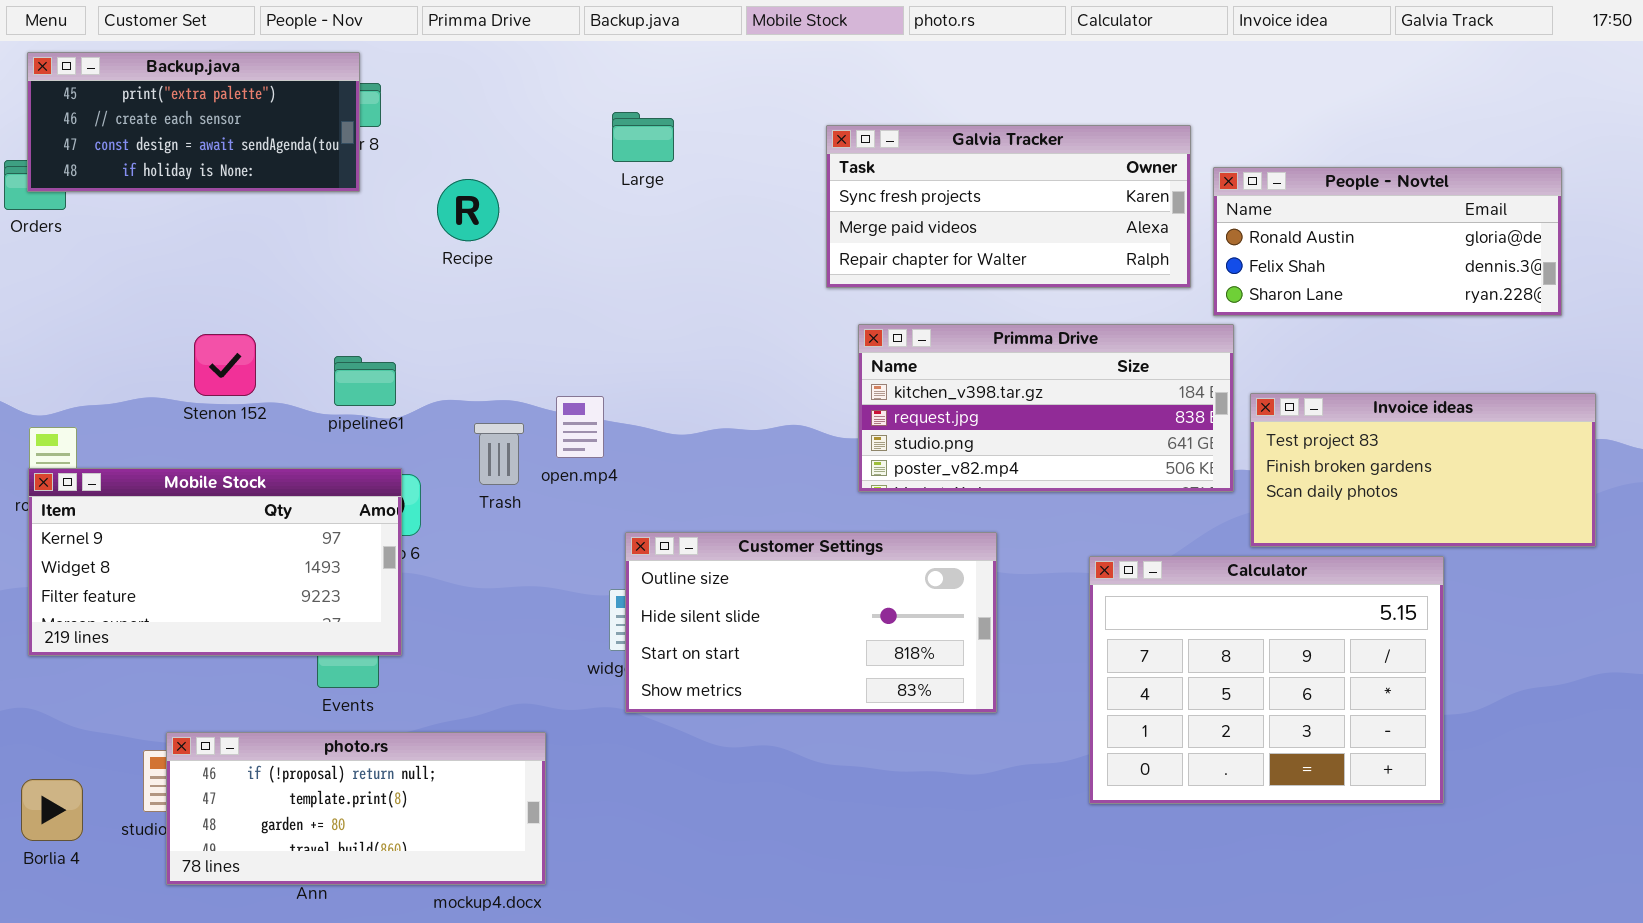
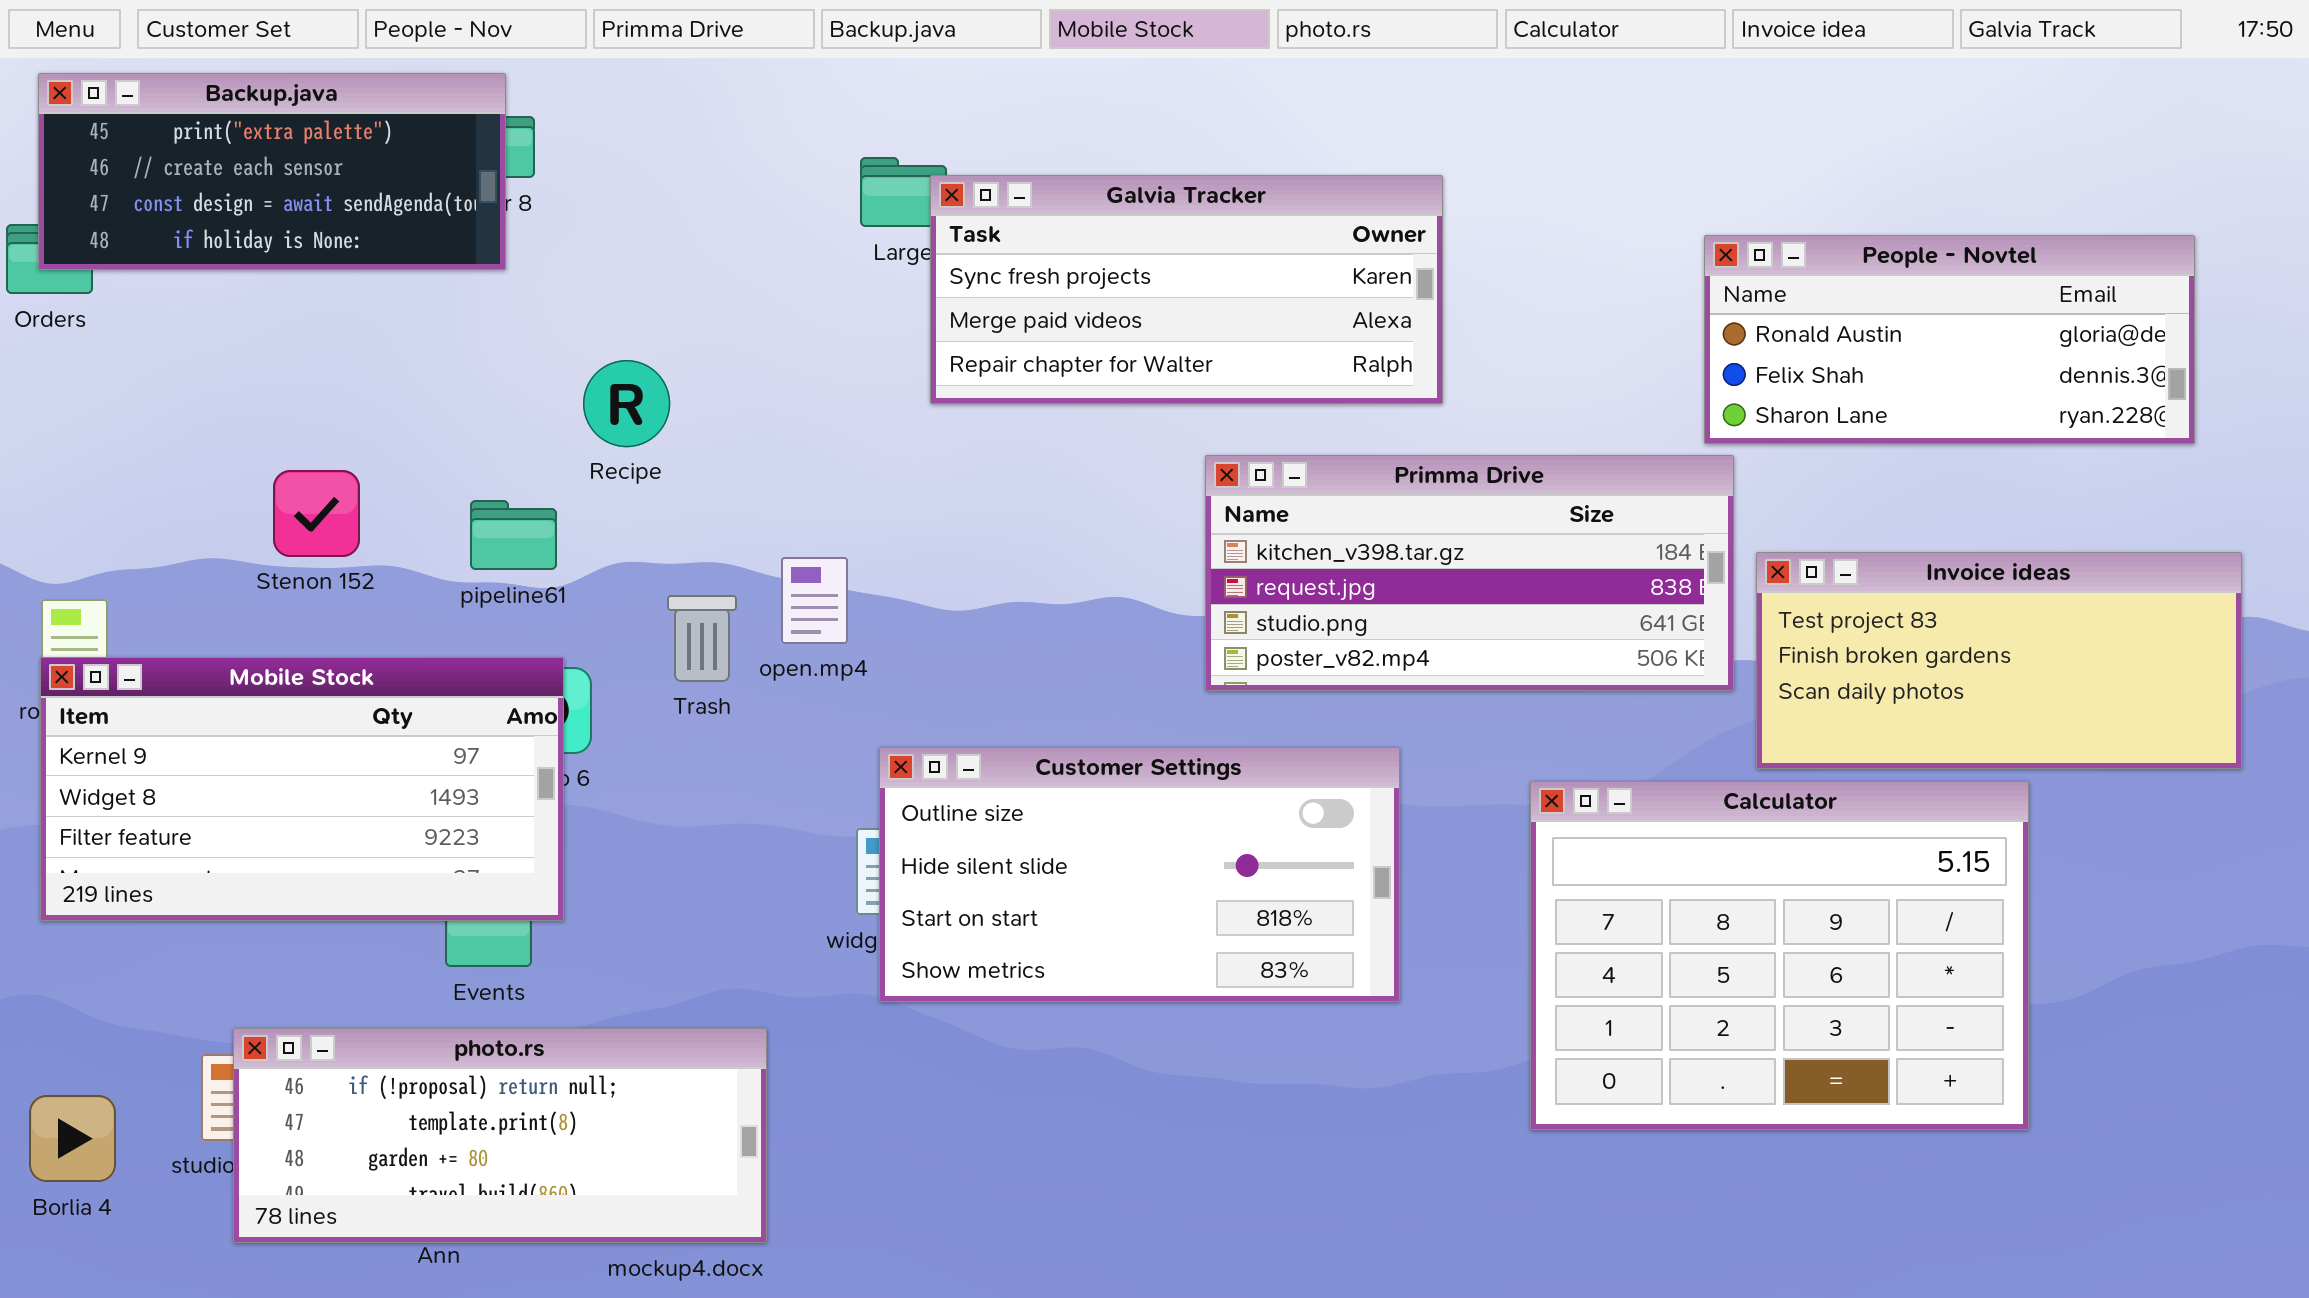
Galvia Tracker: [826,125,1191,288] -> [930,175,1443,404], moved
Recipe: [437,179,499,241] -> [583,360,670,447], moved

